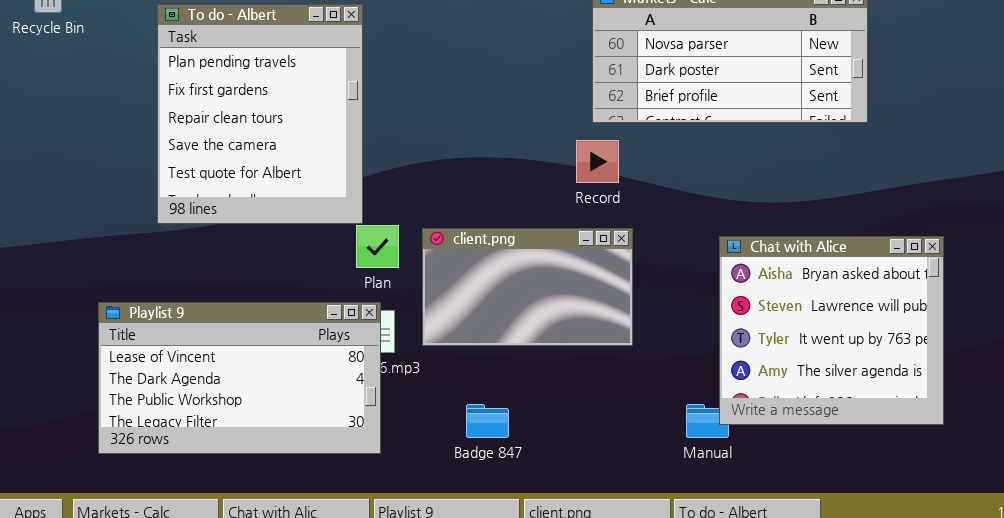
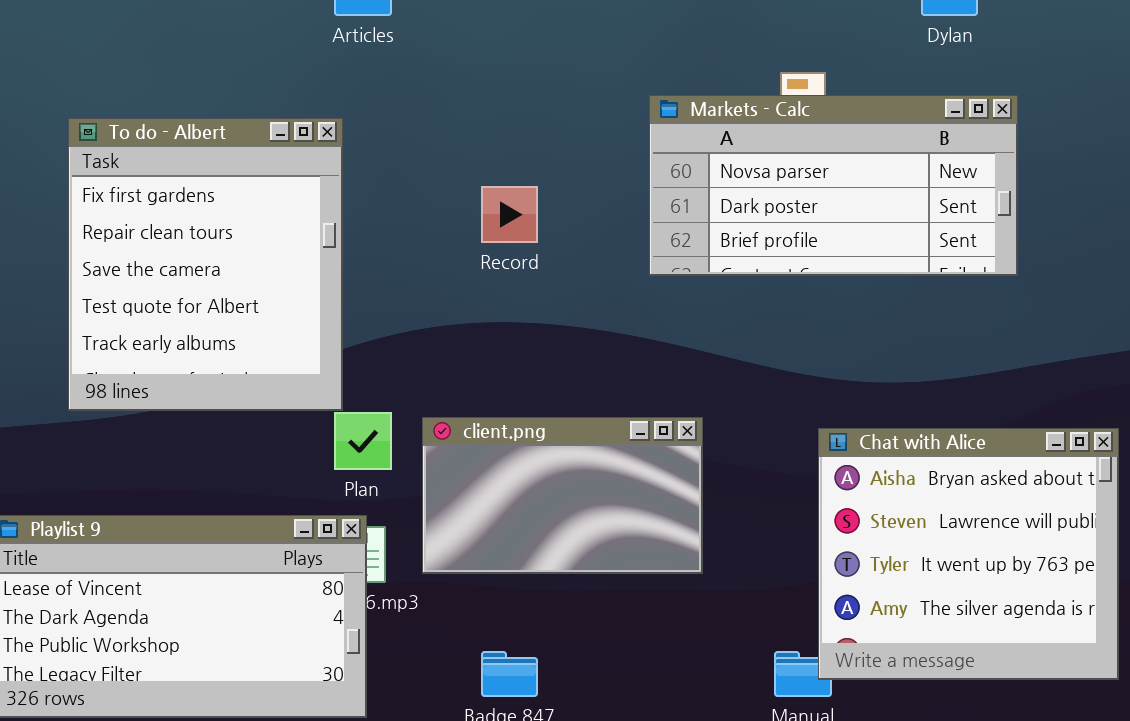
To do - Albert: [157,4,363,224] -> [68,118,343,411], scrolled down 1 row
Record: [576,140,619,183] -> [481,186,538,243], moved

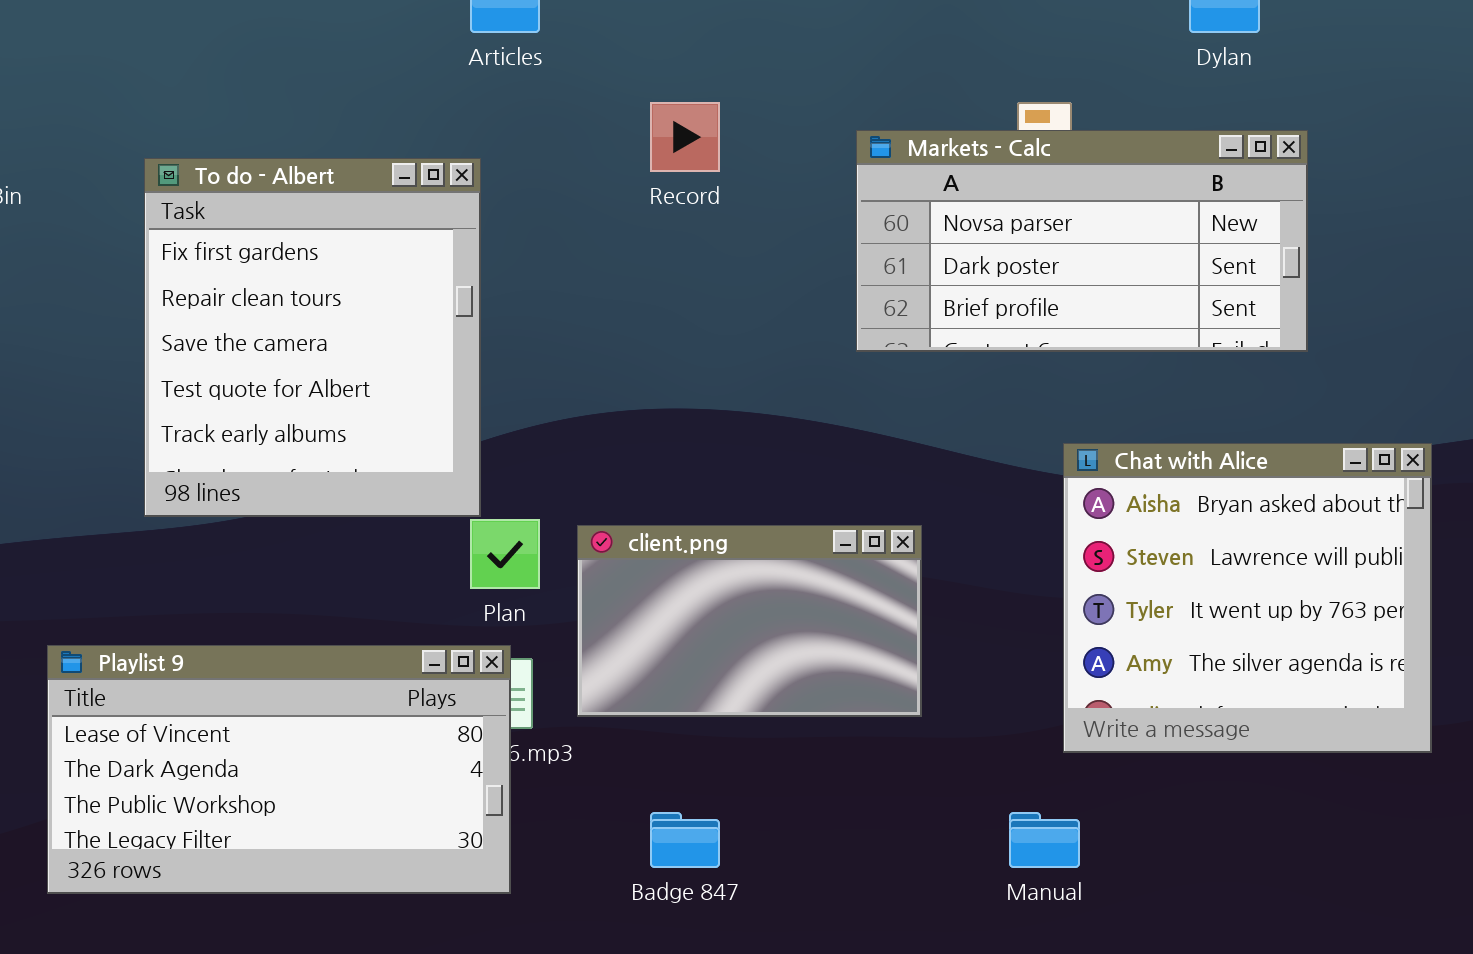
Record: [481,186,538,243] -> [650,102,720,172], moved
Chat with Alice: [818,428,1119,680] -> [1063,443,1432,753], moved

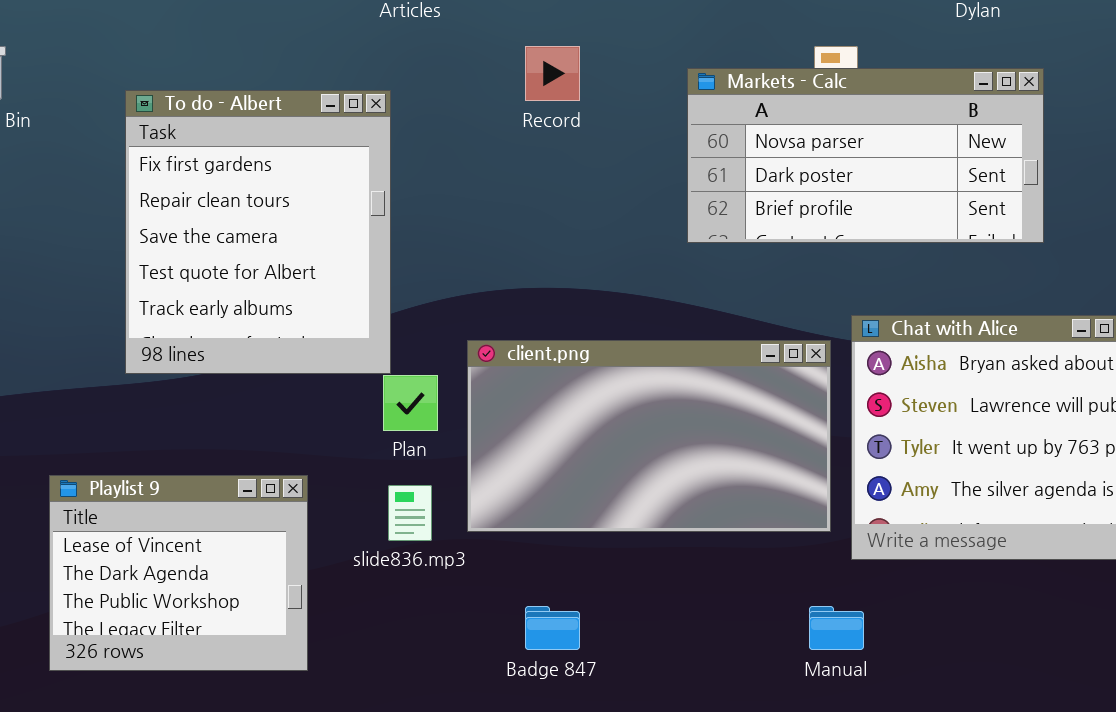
client.png: [577,525,922,717] -> [467,340,831,532], resized
Playlist 9: [47,645,511,894] -> [49,475,308,671], resized

